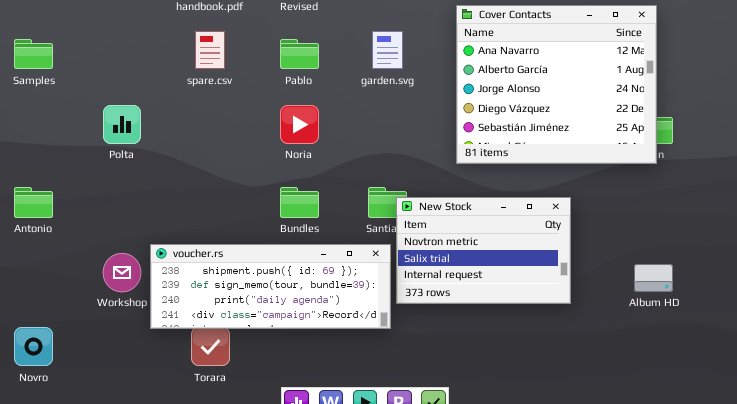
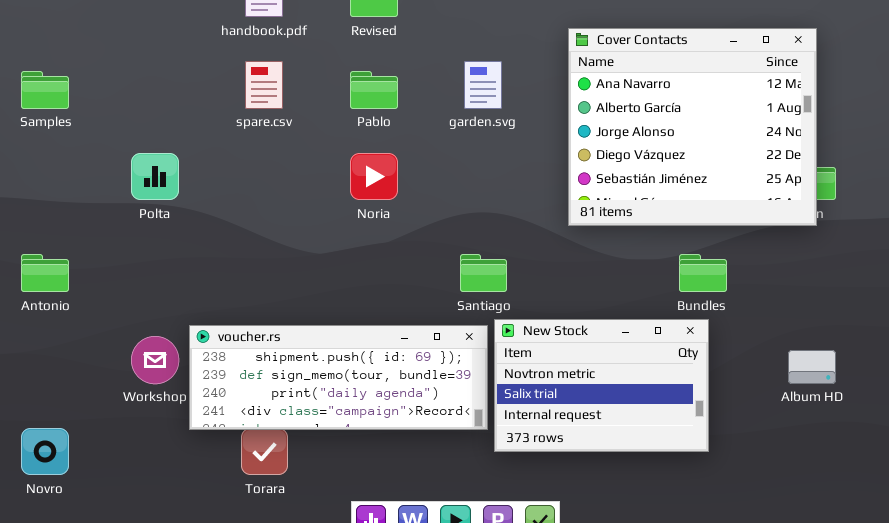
Bundles: [280,187,319,218] -> [679,254,727,292], moved
New Stock: [396,197,571,304] -> [494,319,709,452], moved

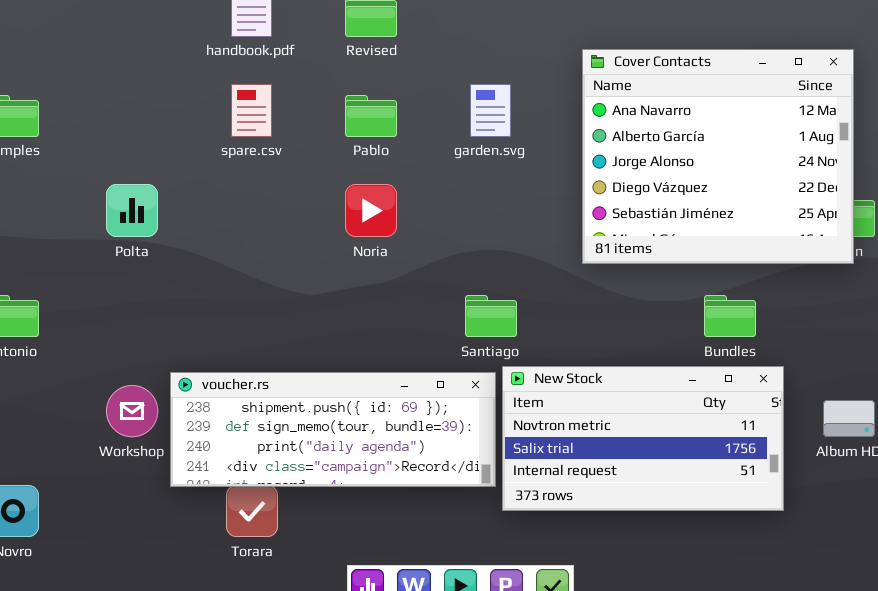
New Stock: [494,319,709,452] -> [502,366,784,511], resized

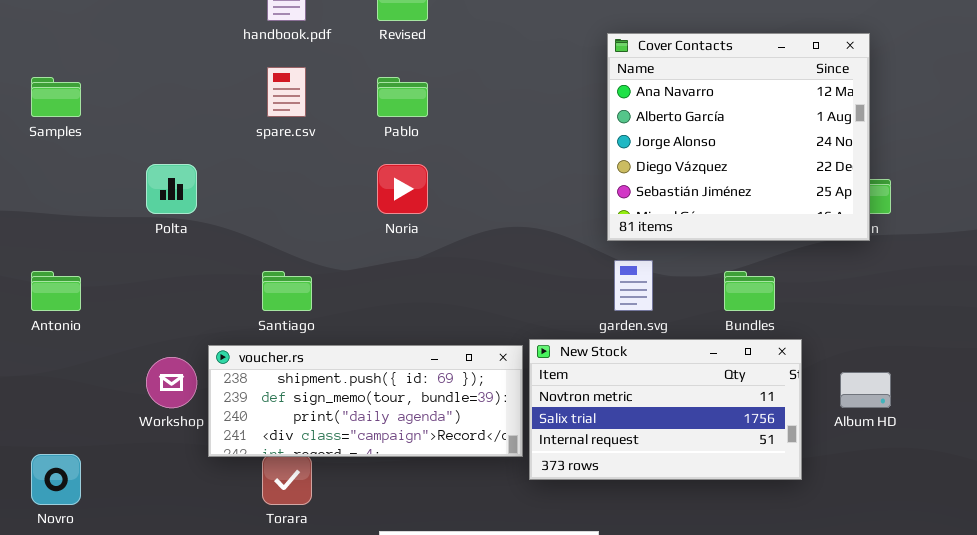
garden.svg: [470,84,511,137] -> [614,260,653,311], moved
Santiago: [465,295,517,337] -> [262,271,312,311], moved

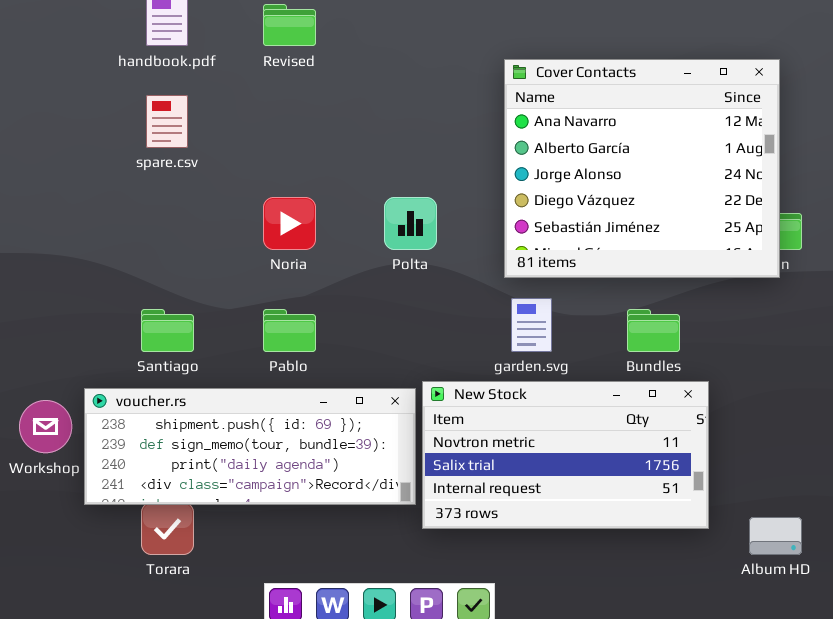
Pablo: [377,77,428,117] -> [263,309,316,352], moved
Polta: [146,164,197,214] -> [384,197,437,250], moved
Album HD: [840,372,891,408] -> [749,517,802,555], moved

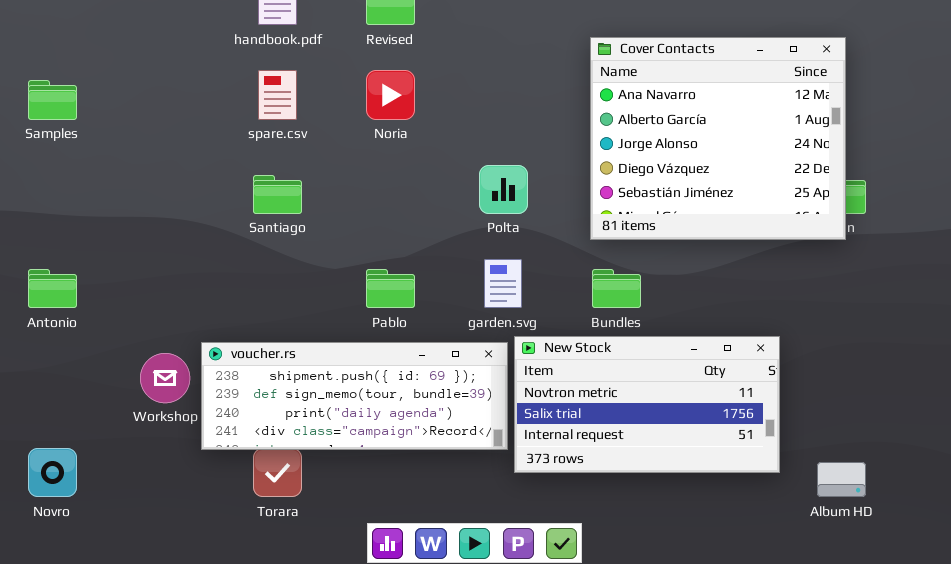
Noria: [263,197,316,250] -> [366,70,415,120], moved
garden.svg: [511,298,552,352] -> [484,259,522,308], moved
Santiago: [141,309,194,352] -> [253,175,302,214], moved
Bundles: [627,309,680,352] -> [592,269,641,308], moved

